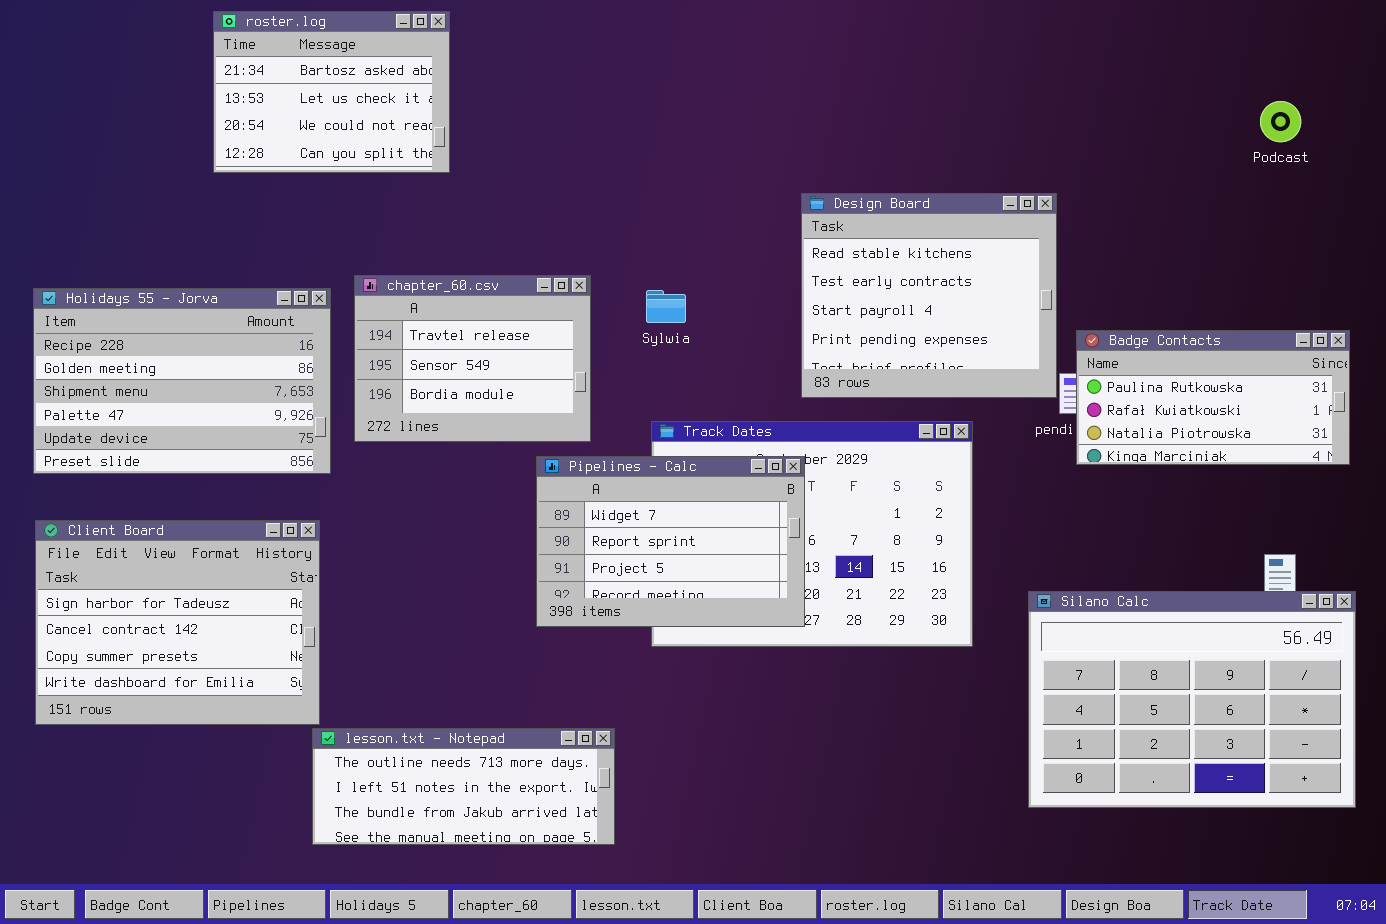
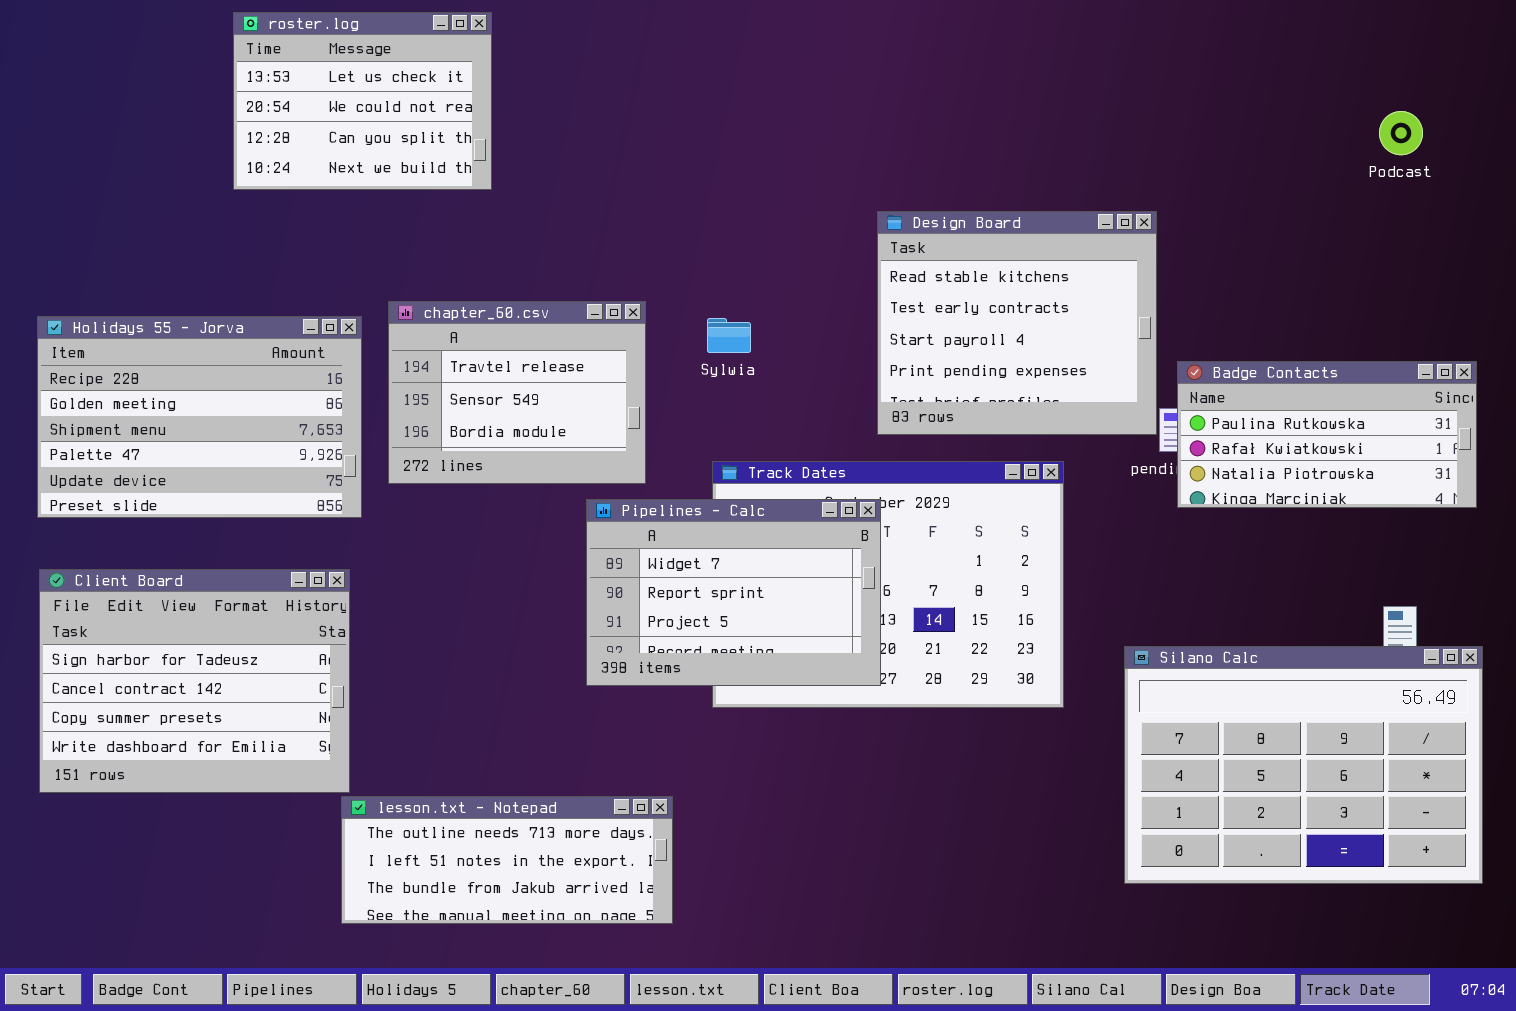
roster.log: [213,11,450,173] -> [233,12,492,190], scrolled down 1 row

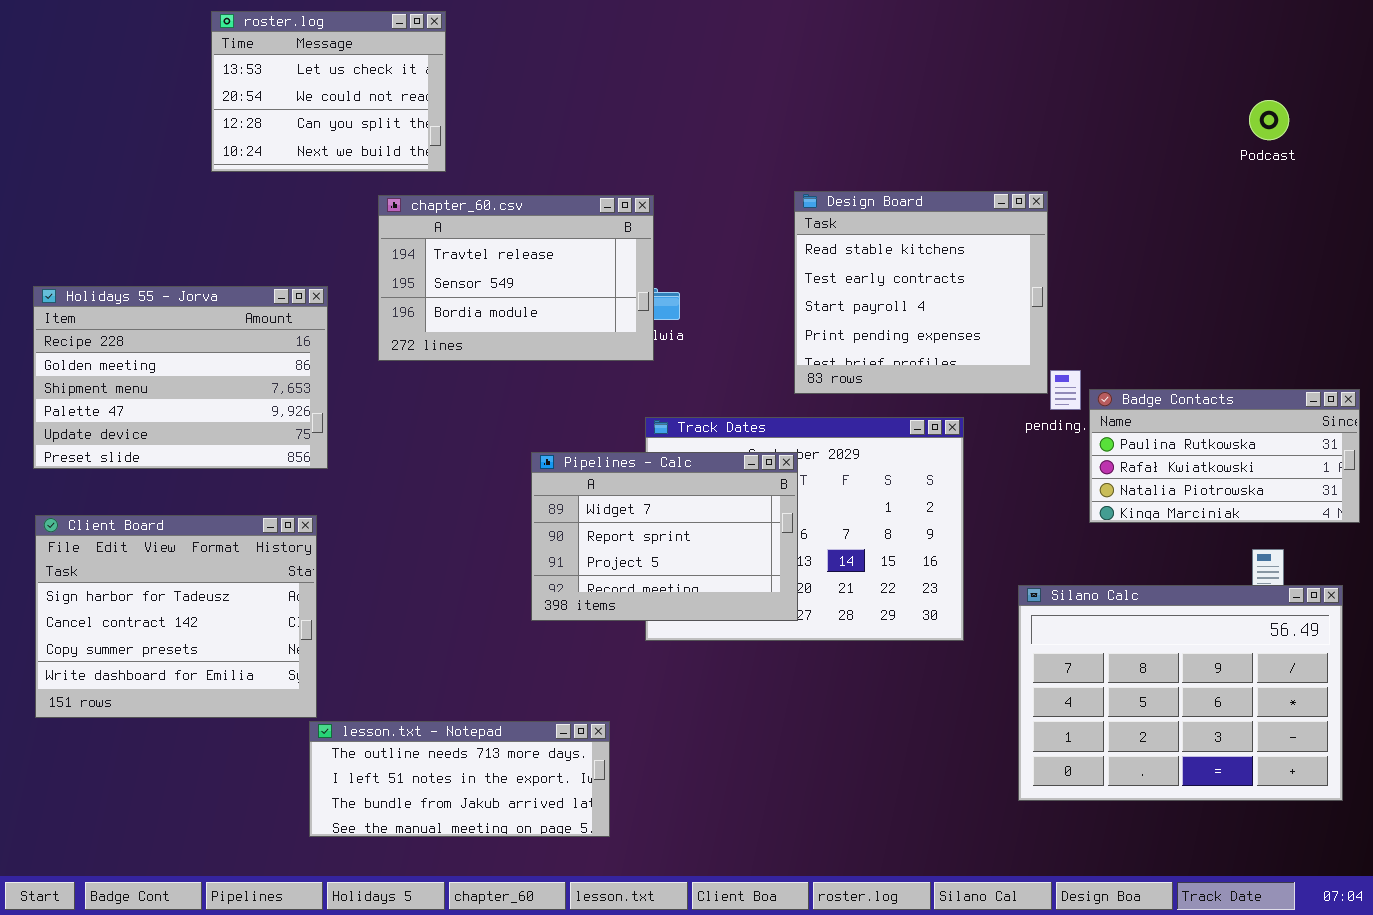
chapter_60.csv: [388,301,646,484] -> [378,195,654,361], moved, resized
Badge Contacts: [1177,361,1477,508] -> [1089,389,1360,523], moved

